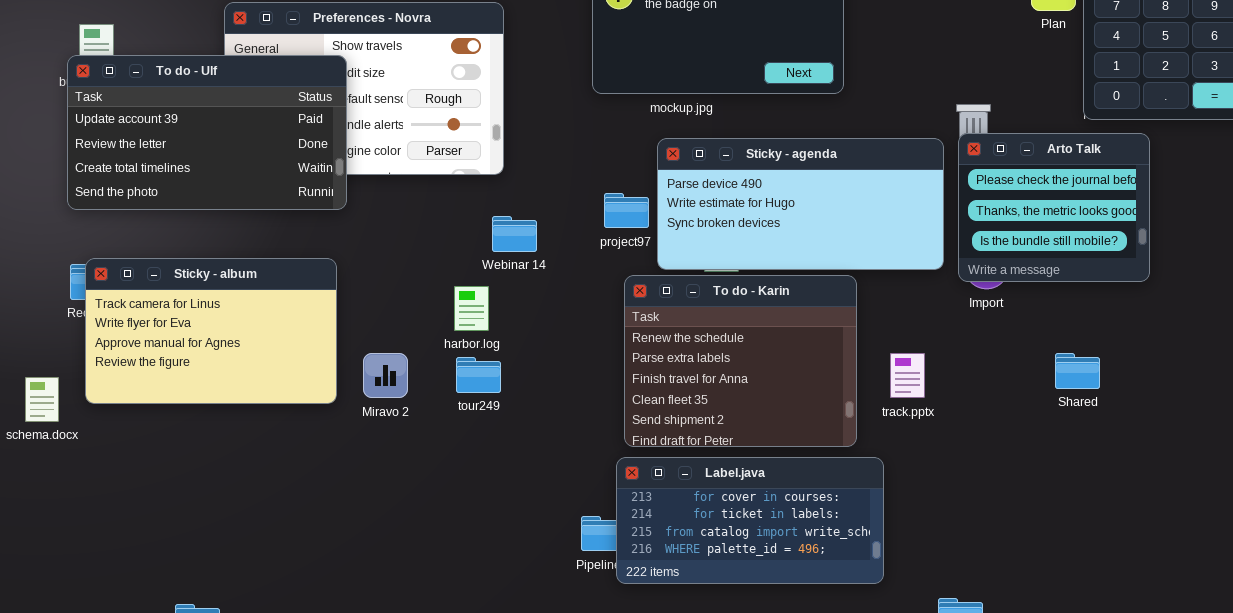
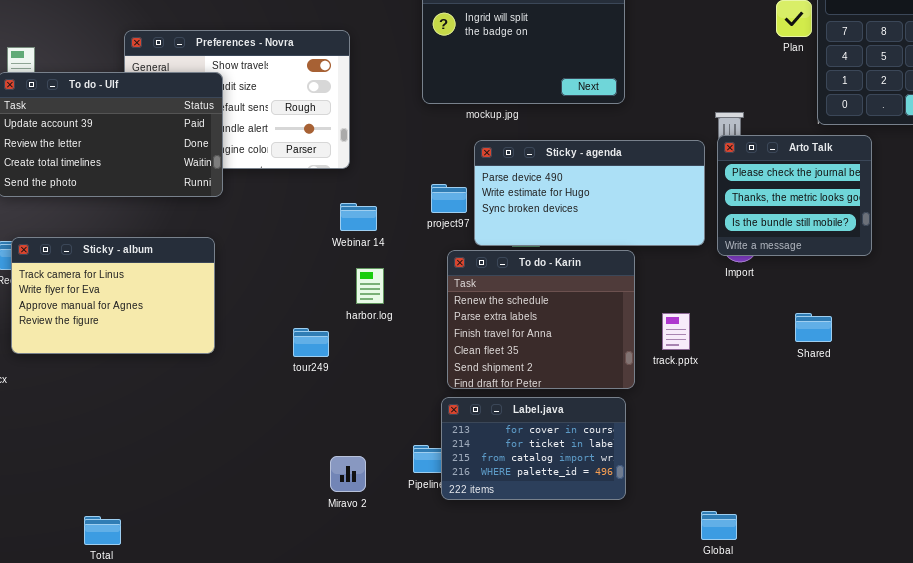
harbor.log: [454,286,489,331] -> [356,268,384,304], moved
Miravo 2: [363,353,408,398] -> [330,456,366,492], moved
tour249: [456,357,501,393] -> [293,328,329,357], moved
Label.java: [616,457,884,584] -> [441,397,626,500], resized

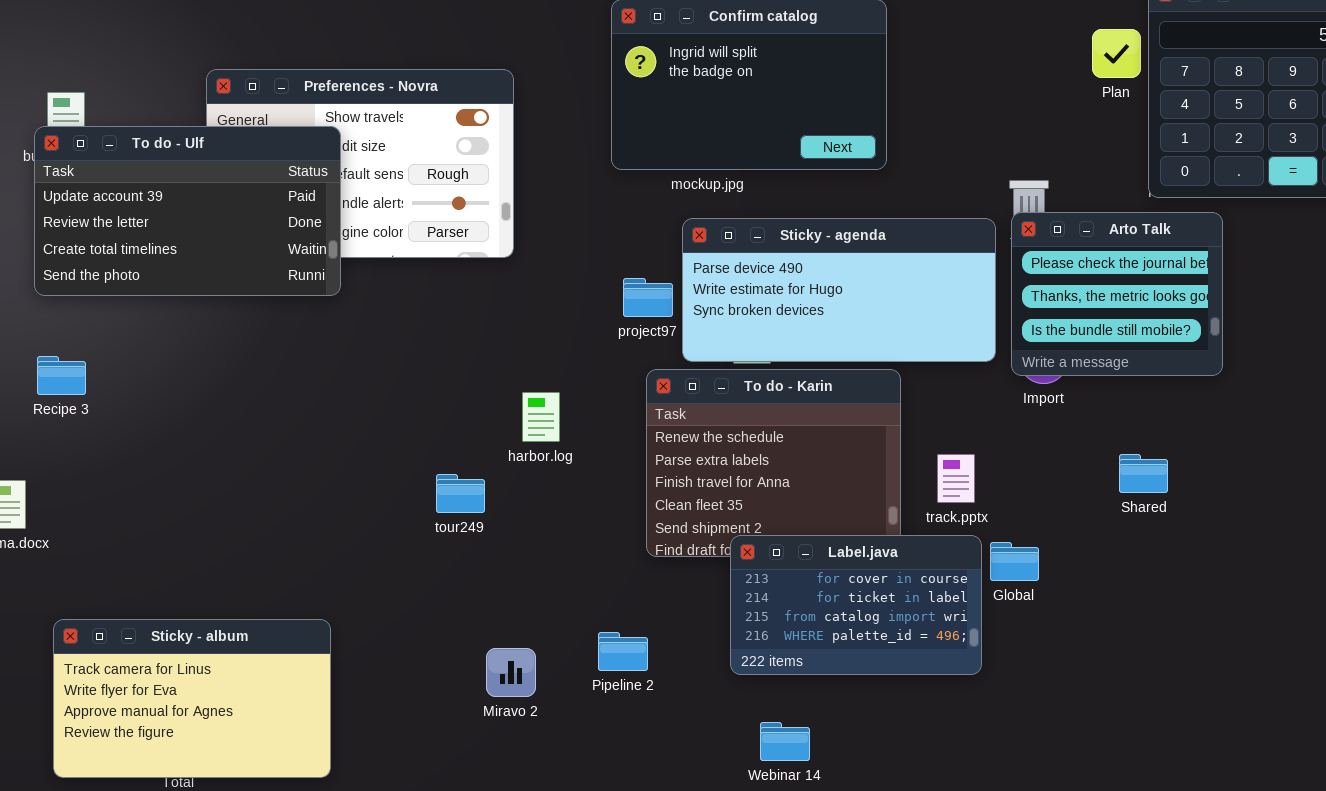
Webinar 14: [340,203,377,231] -> [760,722,810,761], moved
Sticky - album: [11,237,215,354] -> [53,619,331,778], moved
Label.java: [441,397,626,500] -> [730,535,982,675], moved
Global: [701,511,737,540] -> [990,542,1039,581], moved

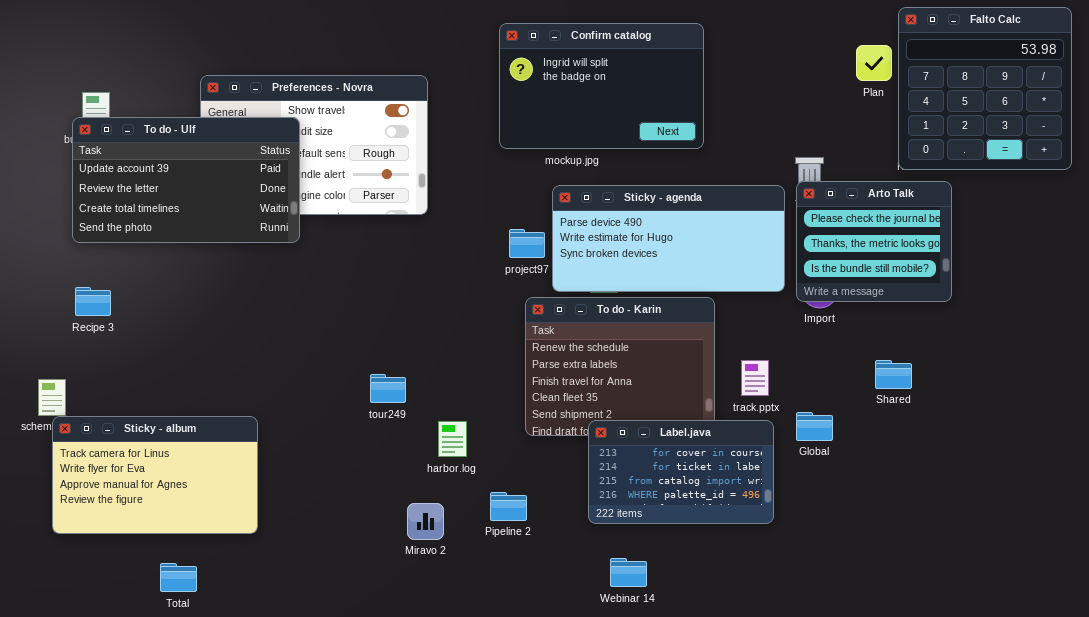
harbor.log: [522,392,560,442] -> [438,421,467,457], moved
Global: [990,542,1039,581] -> [796,412,833,441], moved
Sticky - album: [53,619,331,778] -> [52,416,258,534], moved

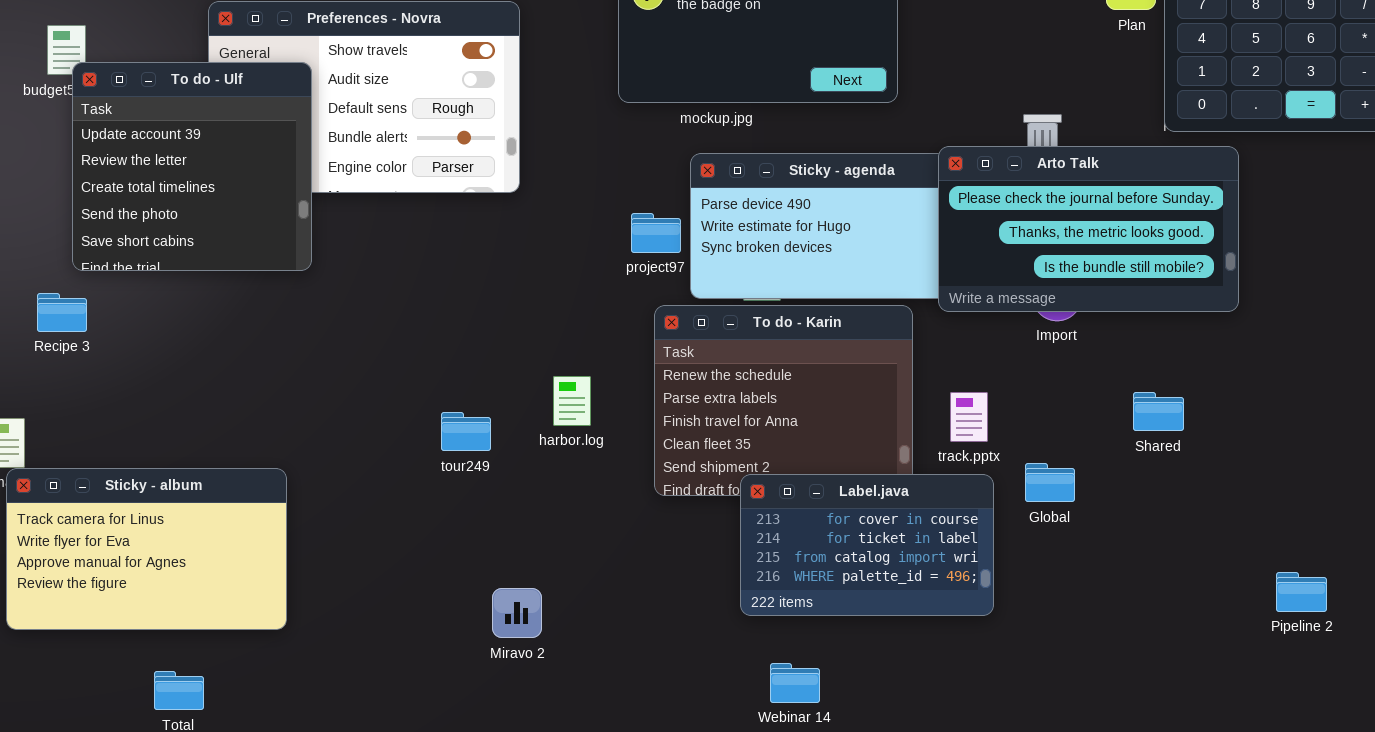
To do - Ulf: [72,117,300,243] -> [72,62,312,271], moved, resized
Arto Talk: [796,181,952,302] -> [938,146,1239,312], resized
harbor.log: [438,421,467,457] -> [553,376,591,426], moved
Pipeline 2: [490,492,527,521] -> [1276,572,1327,612], moved

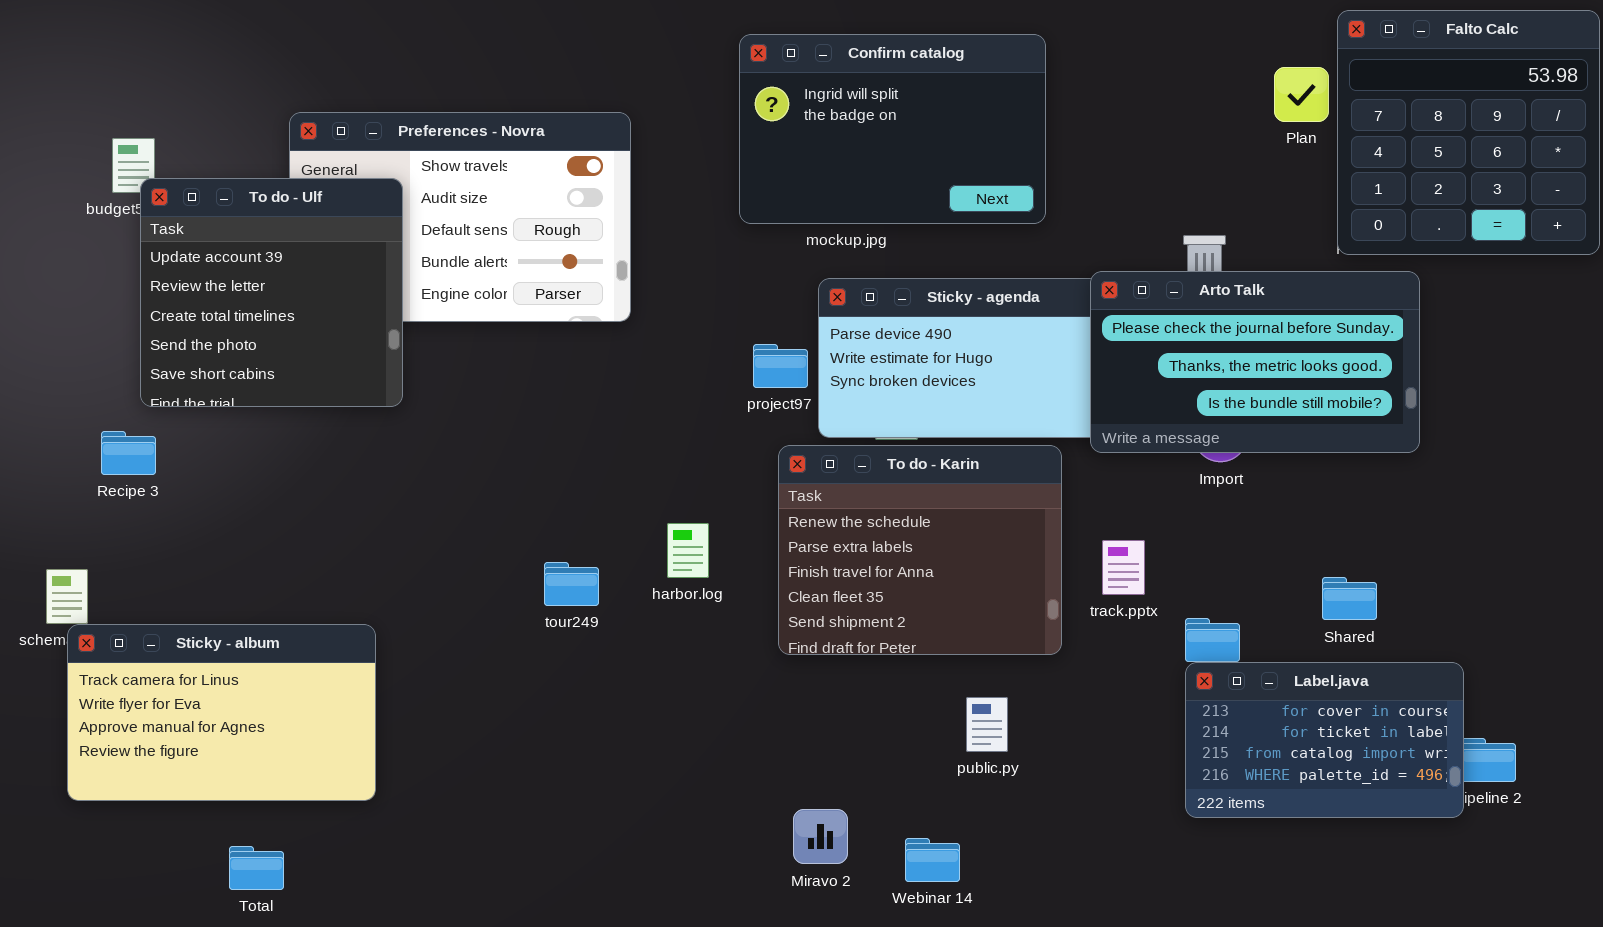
Shared: [1133,392,1184,431] -> [1322,577,1377,620], moved
Label.java: [740,474,994,616] -> [1185,662,1464,818], moved
Miravo 2: [492,588,542,638] -> [793,809,848,864], moved

